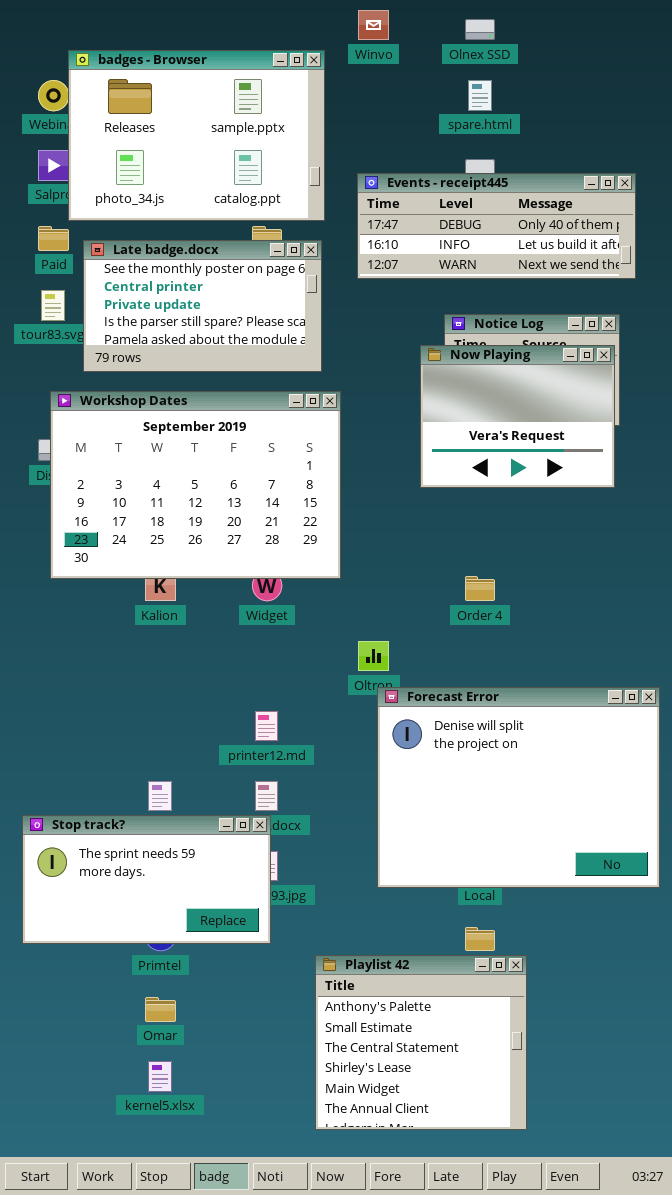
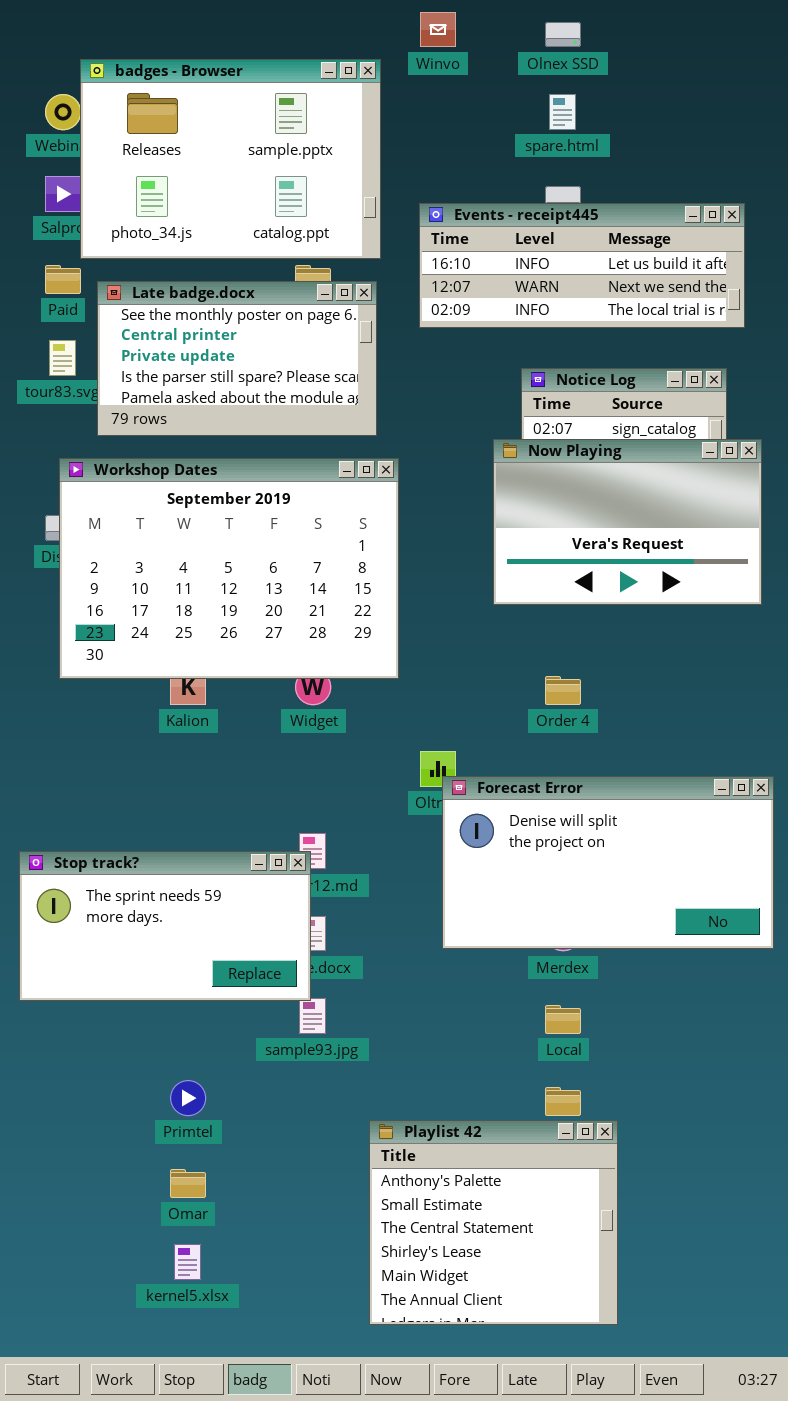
Events - receipt445: [357,173,636,279] -> [419,203,745,328], scrolled down 1 row
Now Playing: [420,345,615,488] -> [493,439,762,605], moved, resized
Forecast Error: [377,687,660,888] -> [442,776,774,949], moved, resized
Stop track?: [22,815,271,944] -> [19,851,311,1001], moved

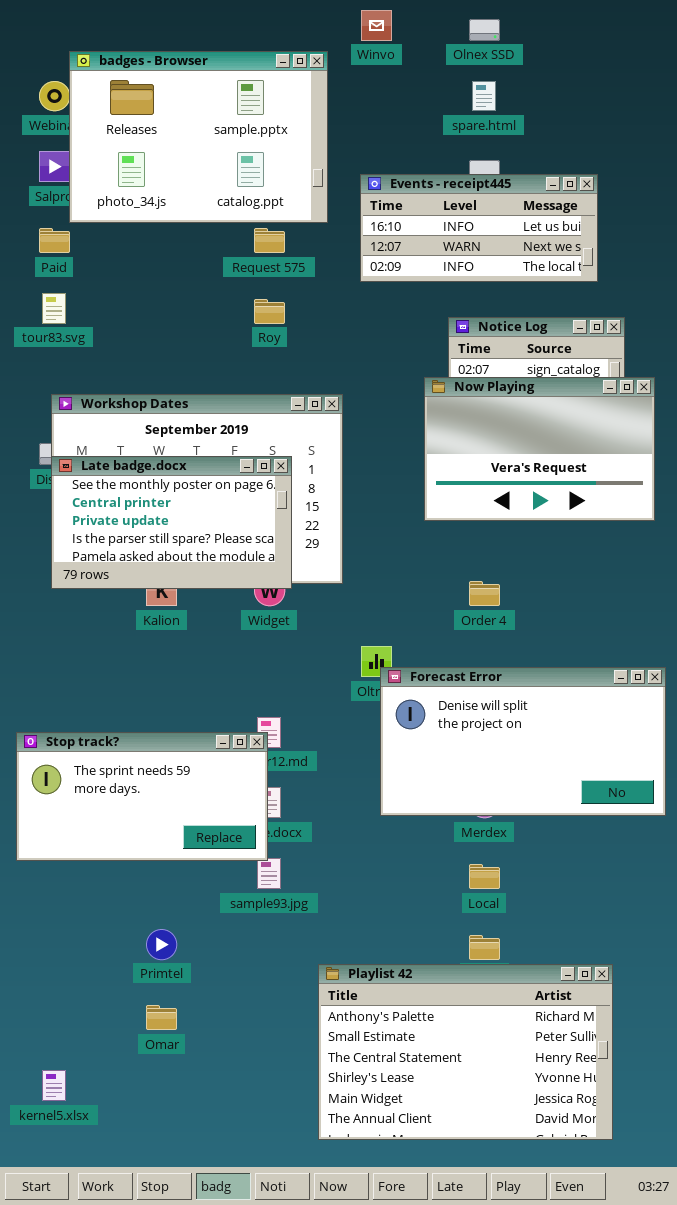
Events - receipt445: [419,203,745,328] -> [360,174,598,282], resized
Late badge.docx: [97,281,377,436] -> [51,456,292,589], moved
Playlist 42: [369,1120,618,1325] -> [318,964,613,1140], resized
kernel5.xlsx: [174,1244,201,1280] -> [42,1070,66,1101], moved

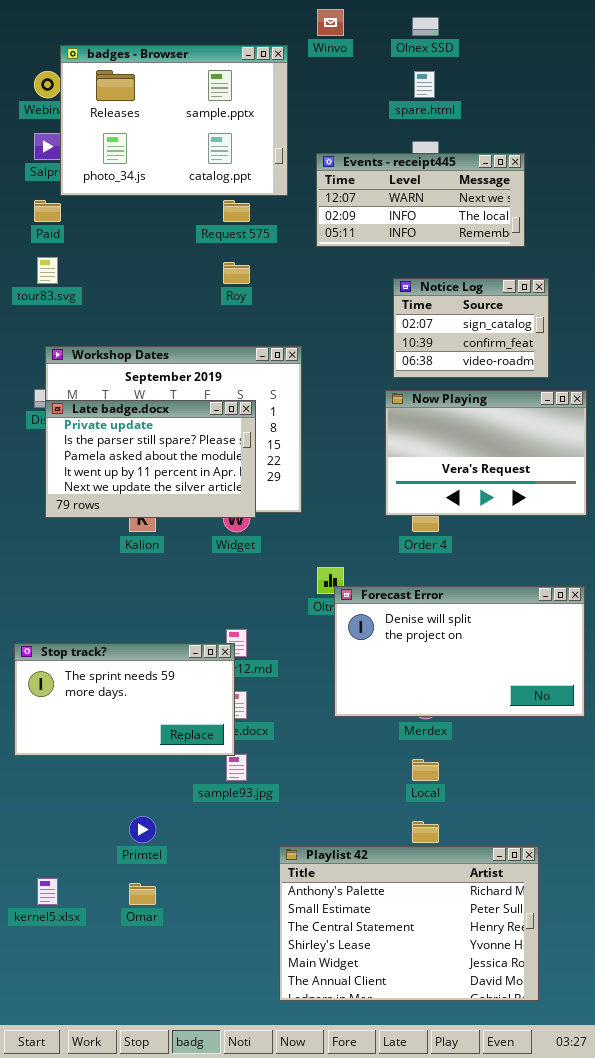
Events - receipt445: [360,174,598,282] -> [316,153,525,247], scrolled down 1 row
Now Playing: [424,377,655,521] -> [385,390,587,516], moved
Late badge.docx: [51,456,292,589] -> [45,400,256,518], scrolled down 2 rows
kernel5.xlsx: [42,1070,66,1101] -> [37,878,58,905], moved

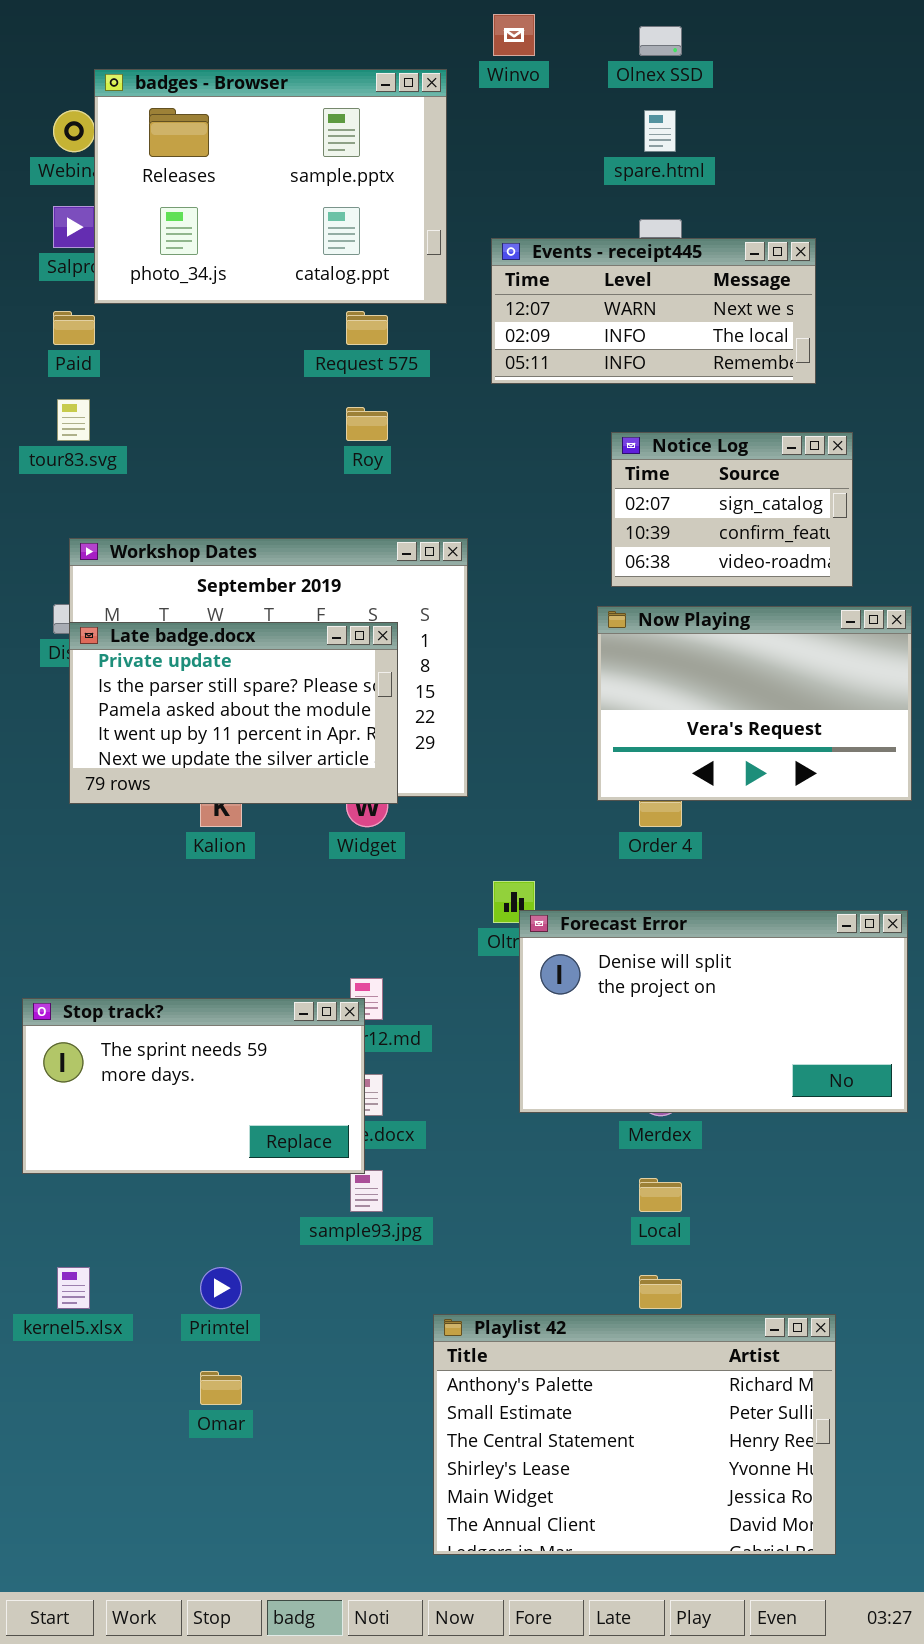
kernel5.xlsx: [37,878,58,905] -> [57,1267,90,1309], moved

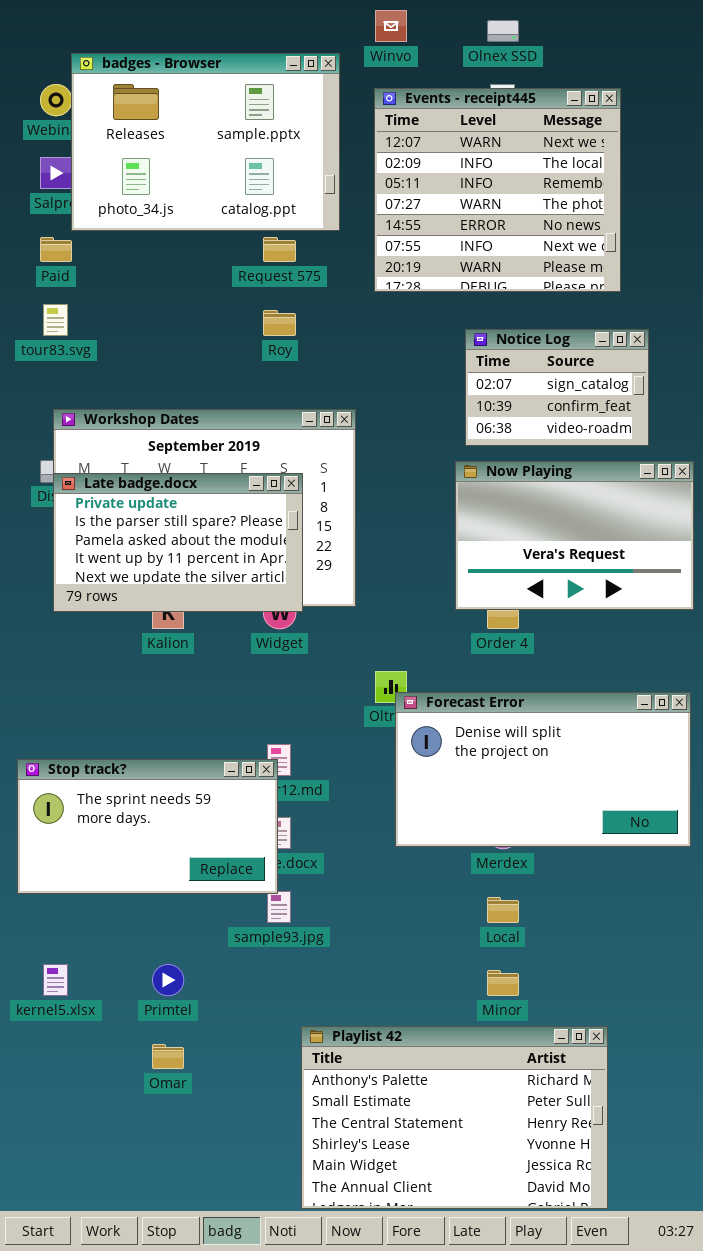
Events - receipt445: [491,238,816,384] -> [374,88,621,292], resized
Playlist 42: [433,1314,836,1555] -> [301,1026,608,1209], moved

